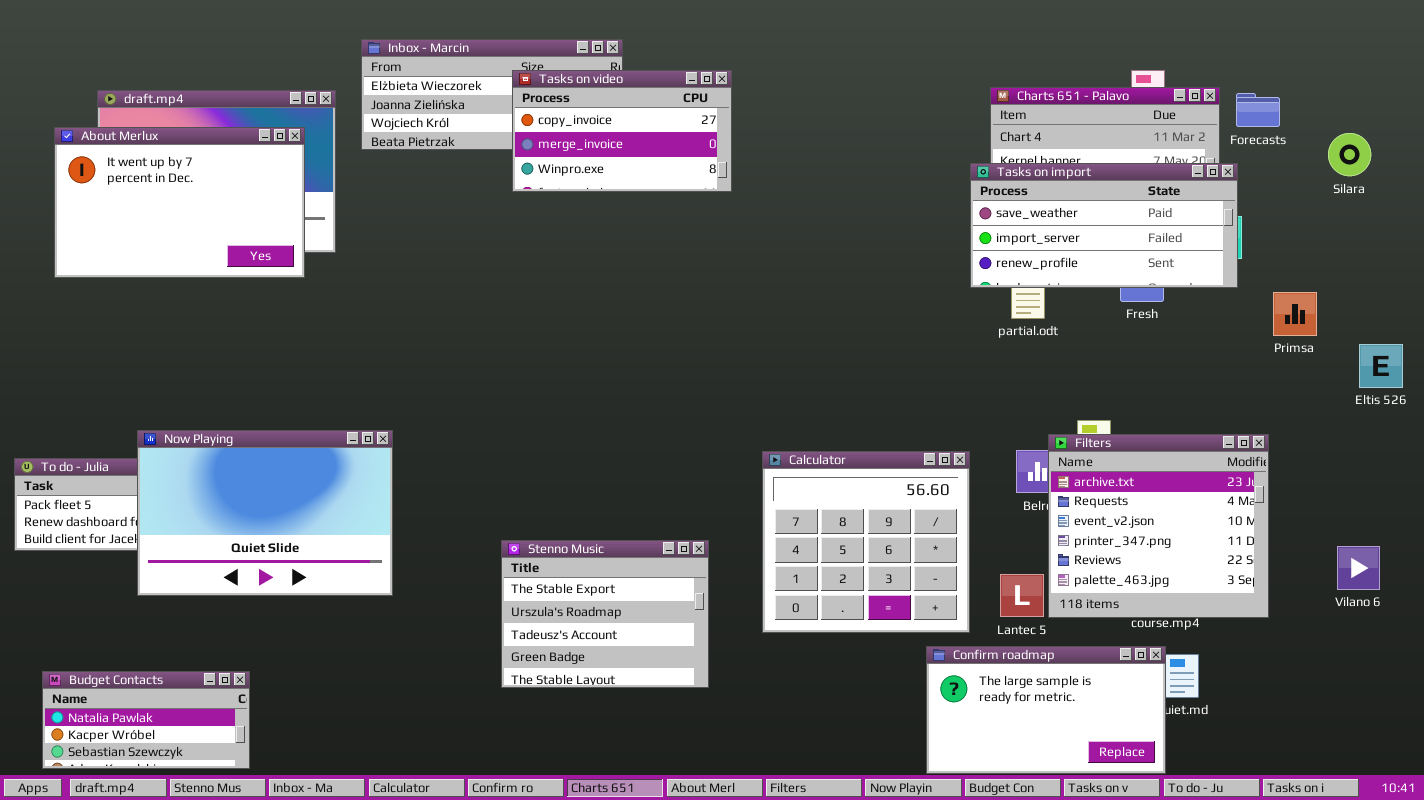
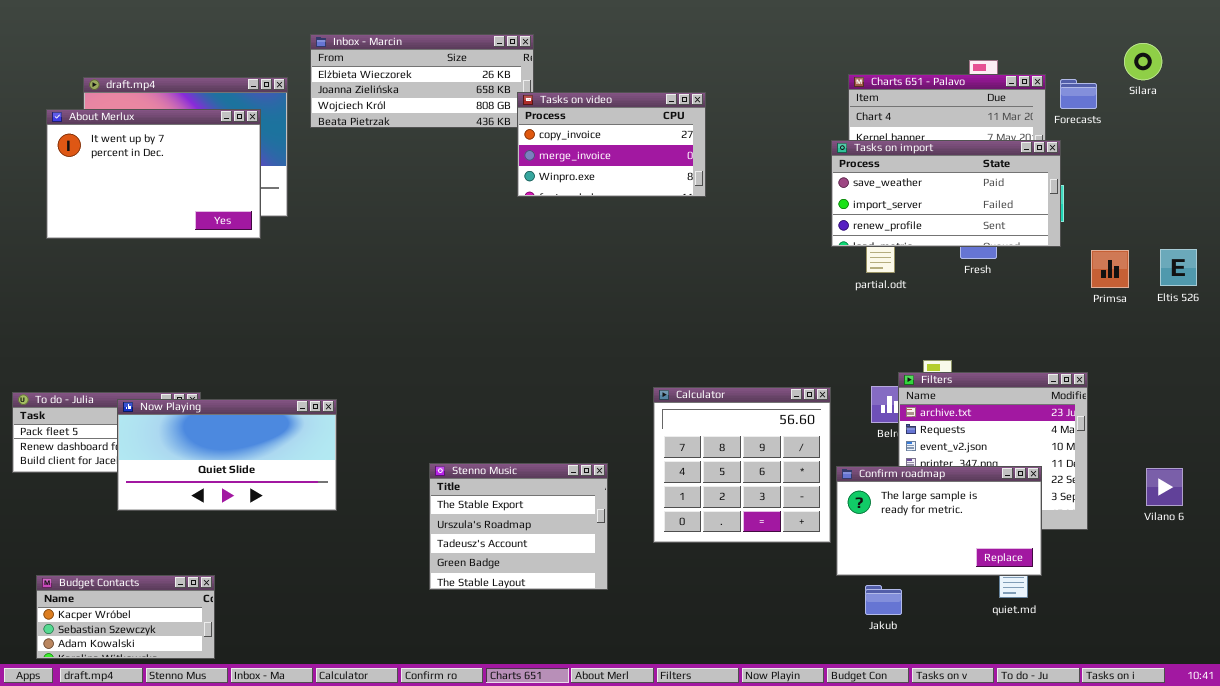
Tasks on video: [512,70,732,192] -> [517,92,706,197], moved
Silara: [1328,133,1371,176] -> [1124,43,1162,80], moved
Eltis 526: [1359,344,1403,388] -> [1160,249,1197,286], moved
Now Playing: [137,430,393,596] -> [117,399,337,511], resized
Confirm roadmap: [926,646,1166,774] -> [836,466,1042,576], moved
Budget Contacts: [42,671,250,769] -> [36,575,215,659], scrolled down 1 row

